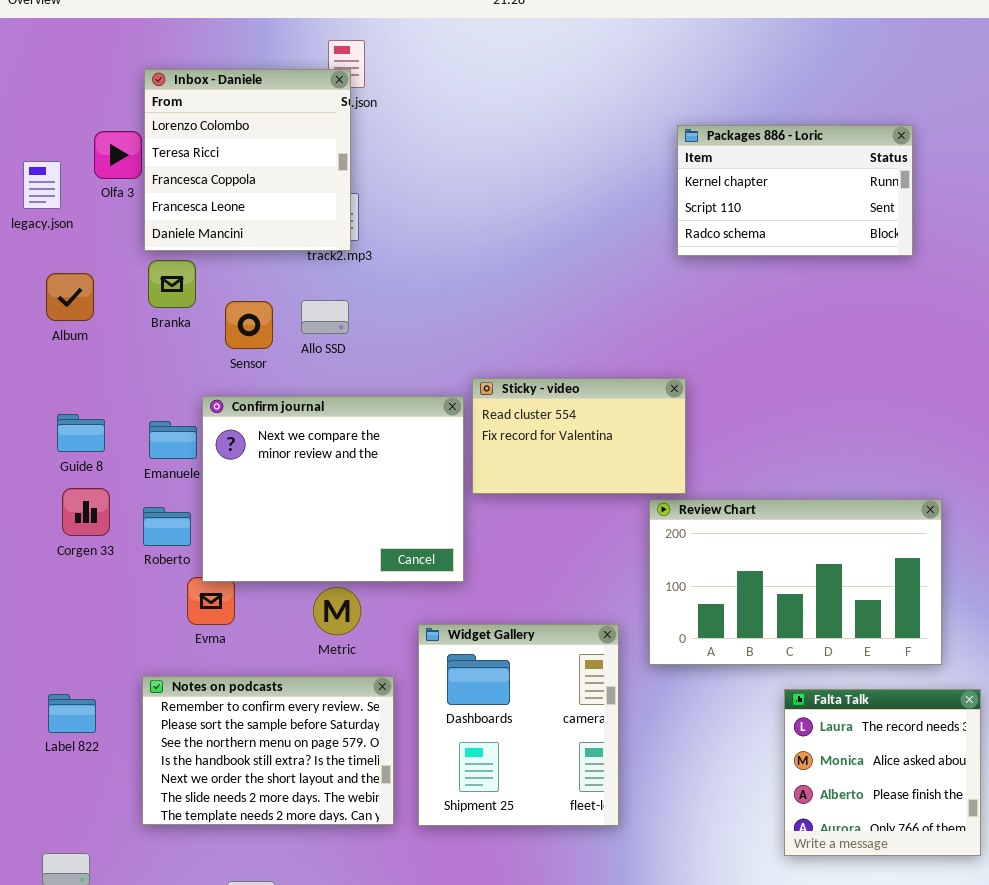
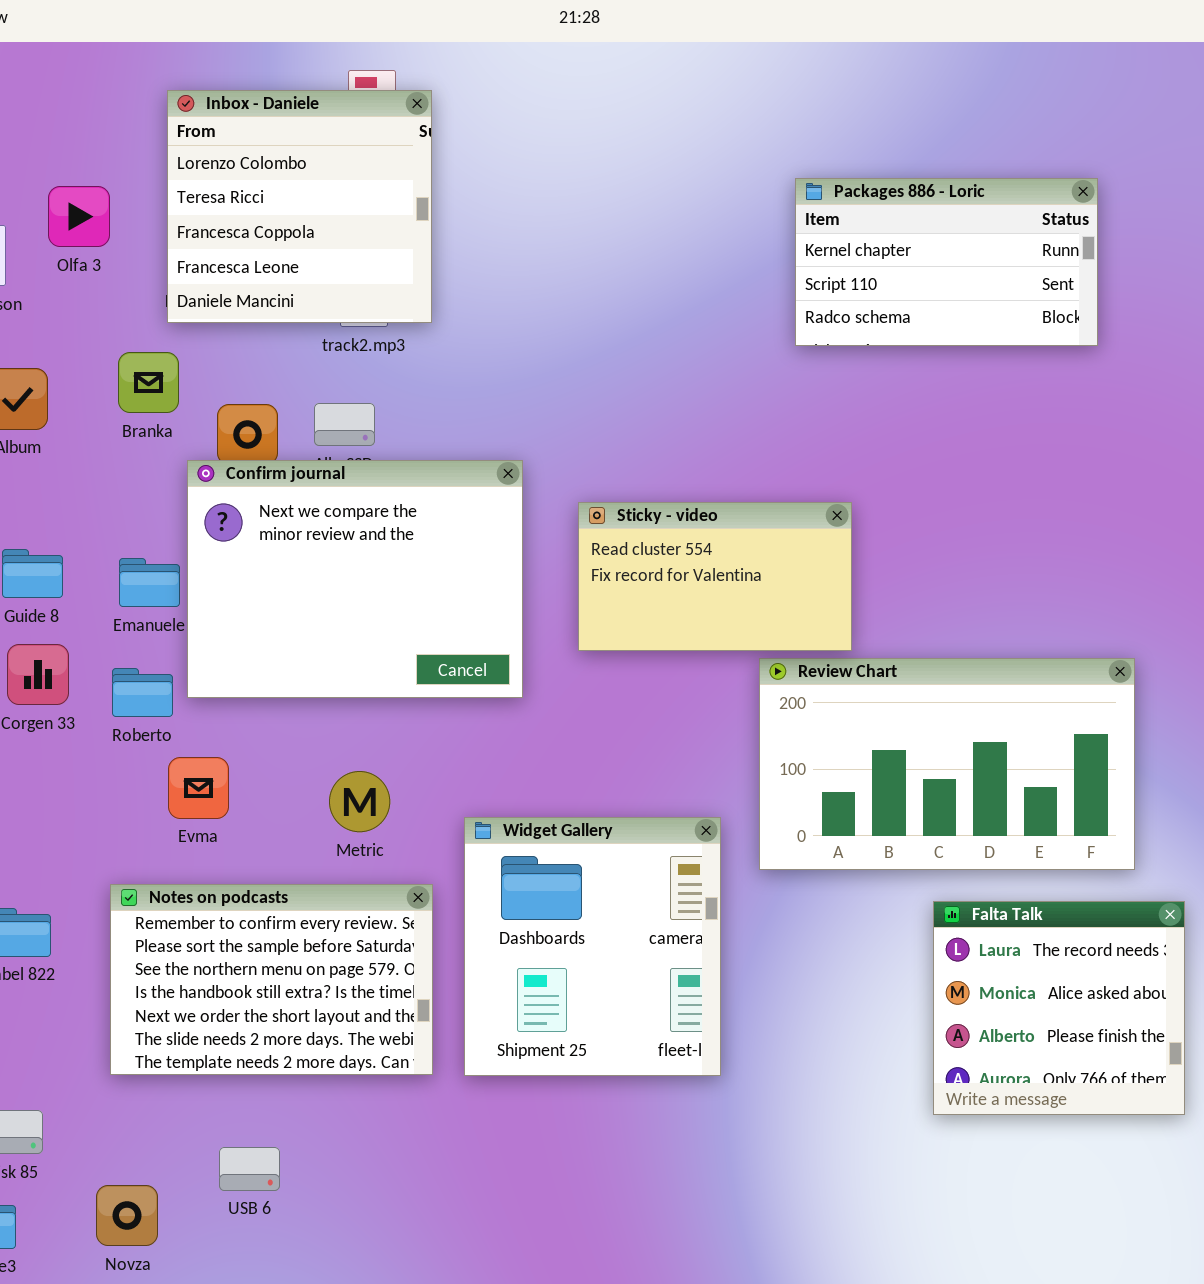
Inbox - Daniele: [144,69,351,251] -> [167,90,432,323], moved
Sticky - video: [472,378,686,494] -> [578,502,852,651], moved
Confirm journal: [202,396,464,582] -> [187,460,523,698], moved

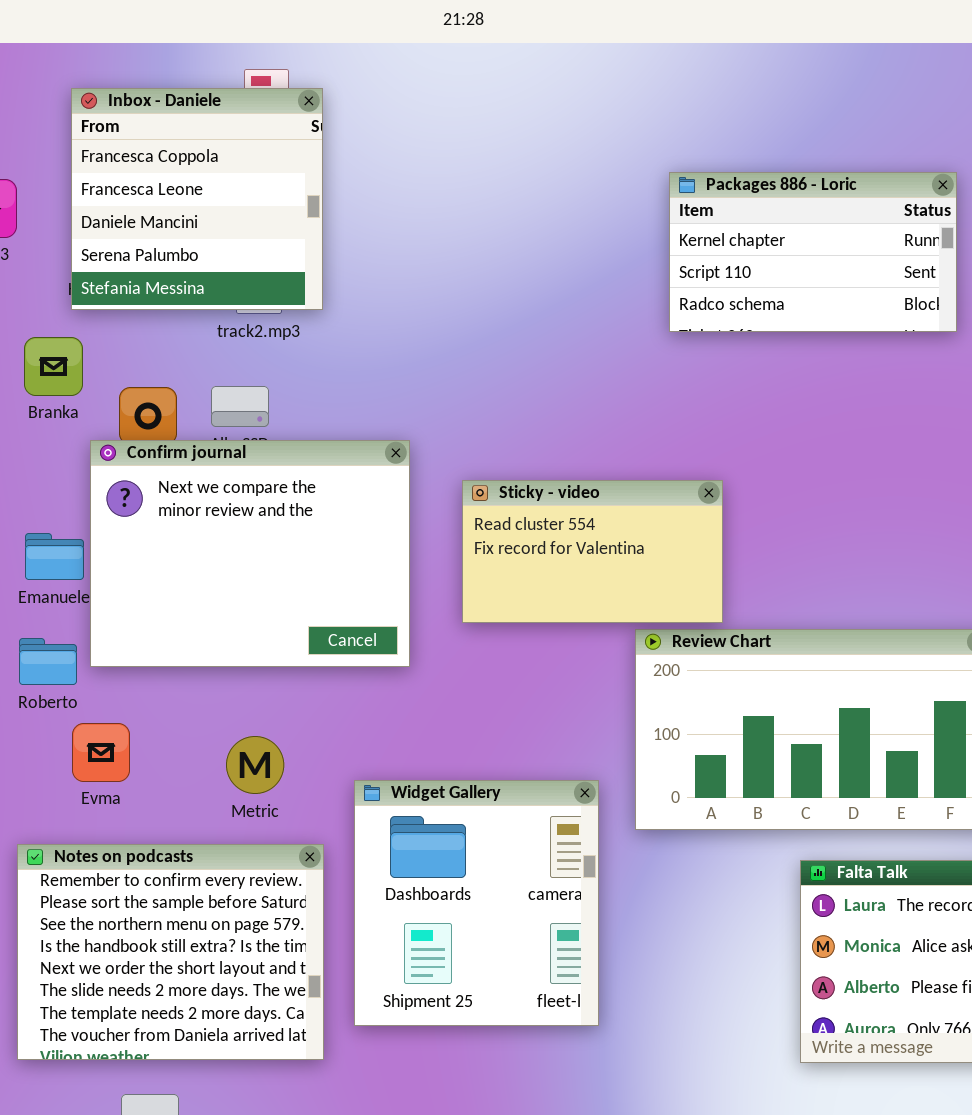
Inbox - Daniele: [167,90,432,323] -> [71,88,323,310], scrolled down 2 rows
Notes on podcasts: [110,884,433,1075] -> [17,844,324,1060], resized

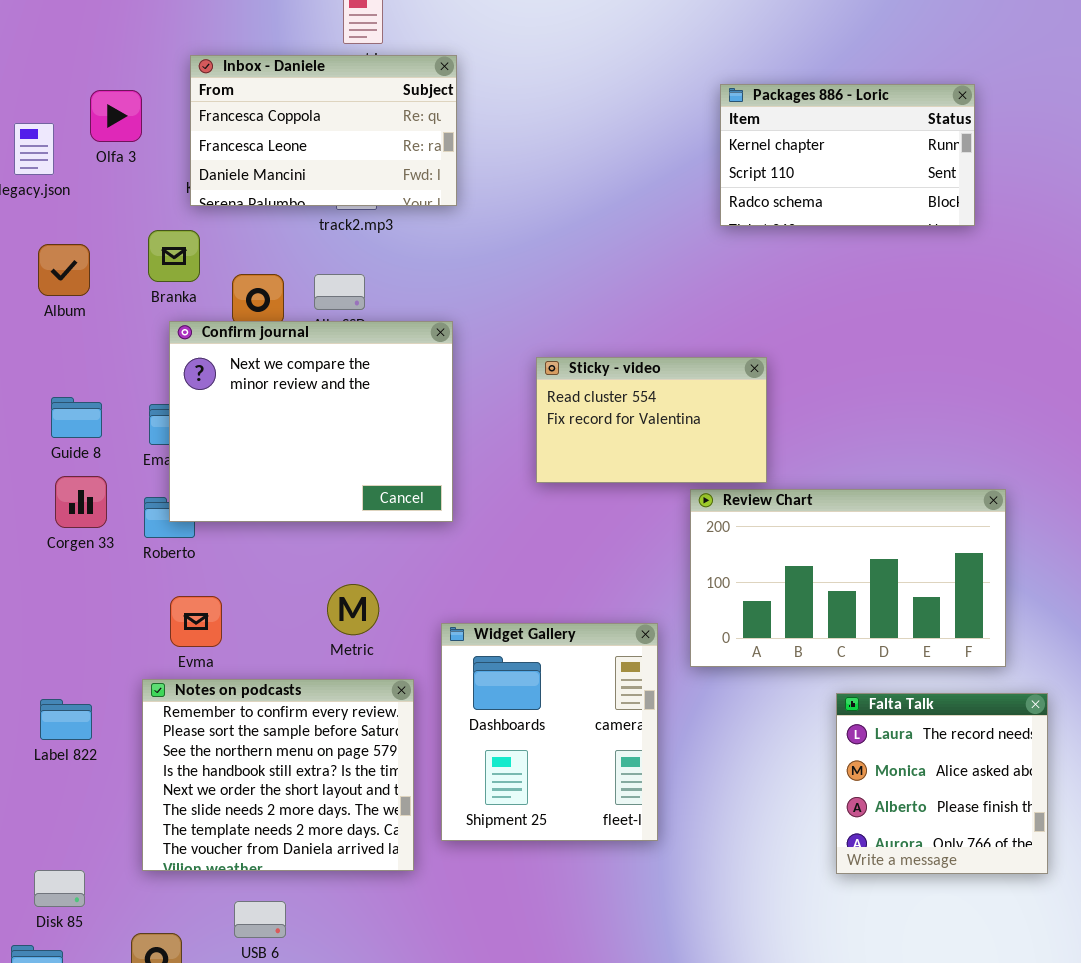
Inbox - Daniele: [71,88,323,310] -> [190,55,457,206], resized
Confirm journal: [90,440,410,667] -> [169,321,453,522], moved
Evma: [72,723,130,782] -> [170,596,222,647], moved

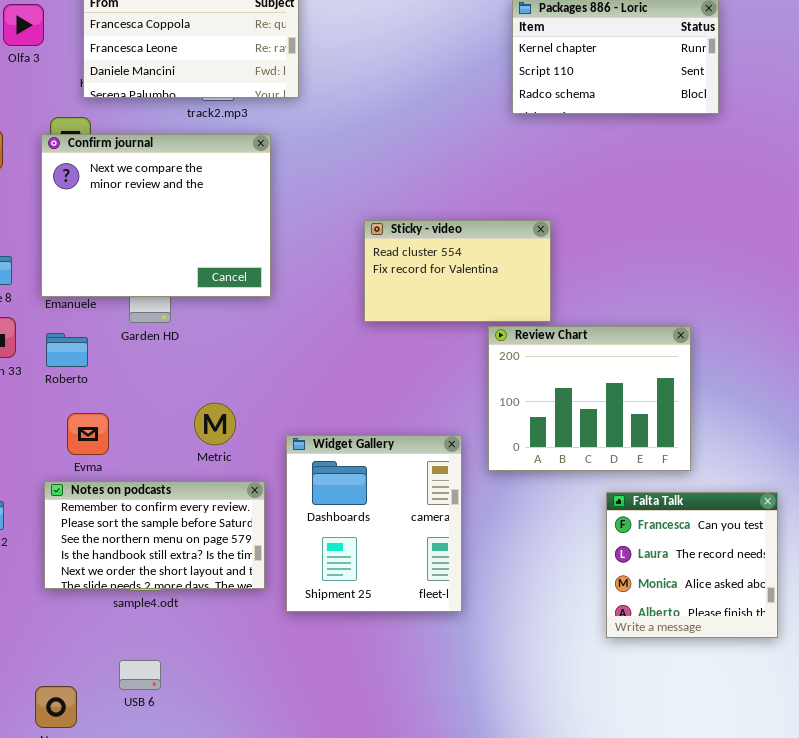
Confirm journal: [169,321,453,522] -> [41,134,271,297], moved
Review Chart: [690,489,1006,667] -> [488,326,691,471], resized
Notes on podcasts: [142,679,414,871] -> [44,481,265,589], resized
Falta Talk: [836,693,1048,874] -> [606,492,778,638], scrolled up 1 row

